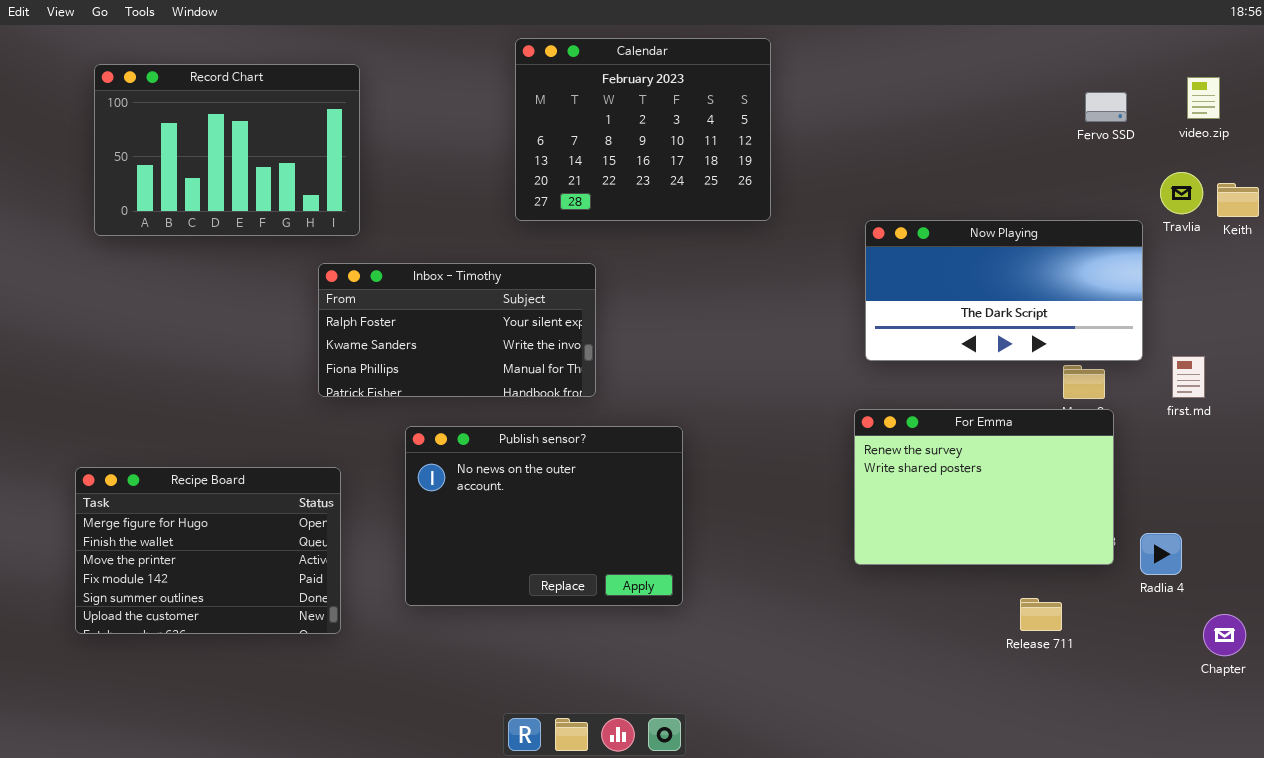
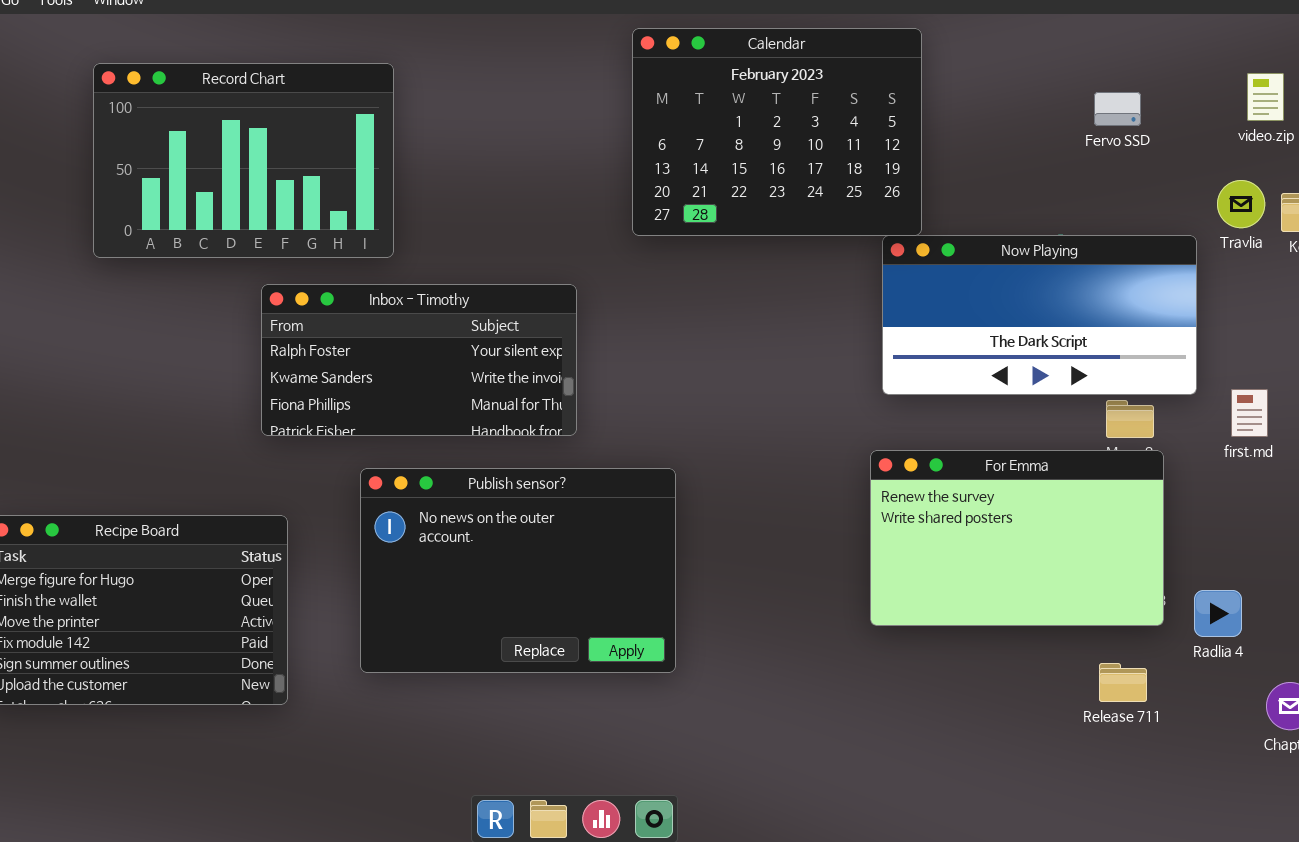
Calendar: [515,38,771,221] -> [632,28,922,236], moved
Record Chart: [94,64,360,236] -> [93,63,394,258], moved
Fervo SSD: [1085,92,1127,122] -> [1094,92,1141,126], moved
Release 711: [1020,598,1062,631] -> [1099,663,1147,702], moved

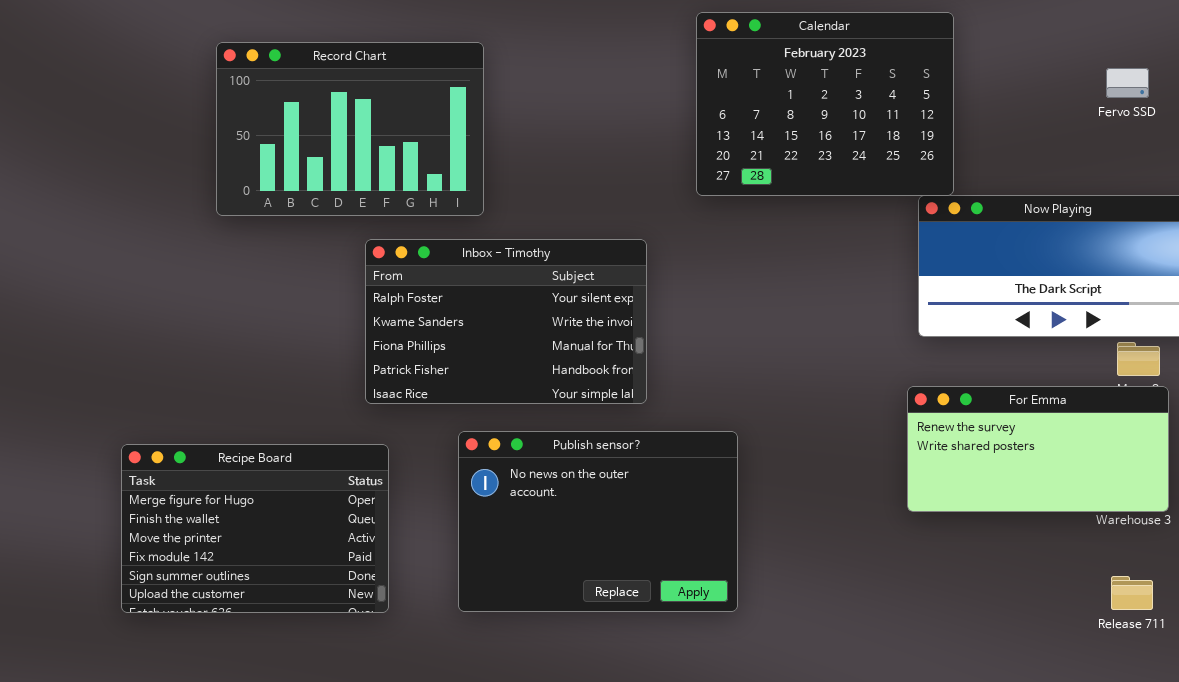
Inbox - Timothy: [261,284,577,436] -> [365,239,647,404], resized
For Emma: [870,450,1164,626] -> [907,386,1169,512], resized
Publish sensor?: [360,468,676,673] -> [458,431,738,612], moved

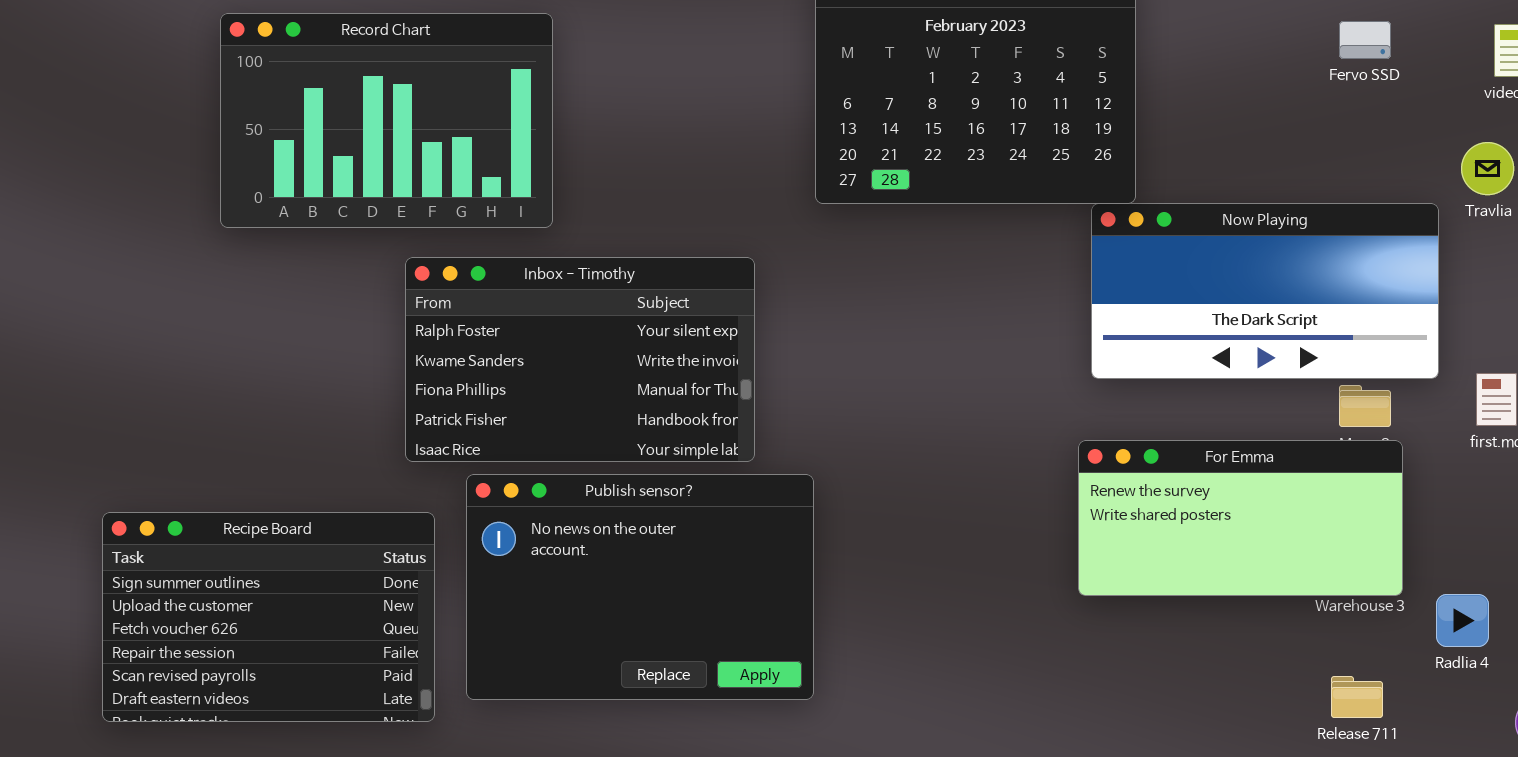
Fervo SSD: [1106,68,1149,98] -> [1339,21,1391,59], moved
Publish sensor?: [458,431,738,612] -> [466,474,814,700], moved
Recipe Board: [121,444,389,613] -> [102,512,435,722], scrolled down 4 rows

